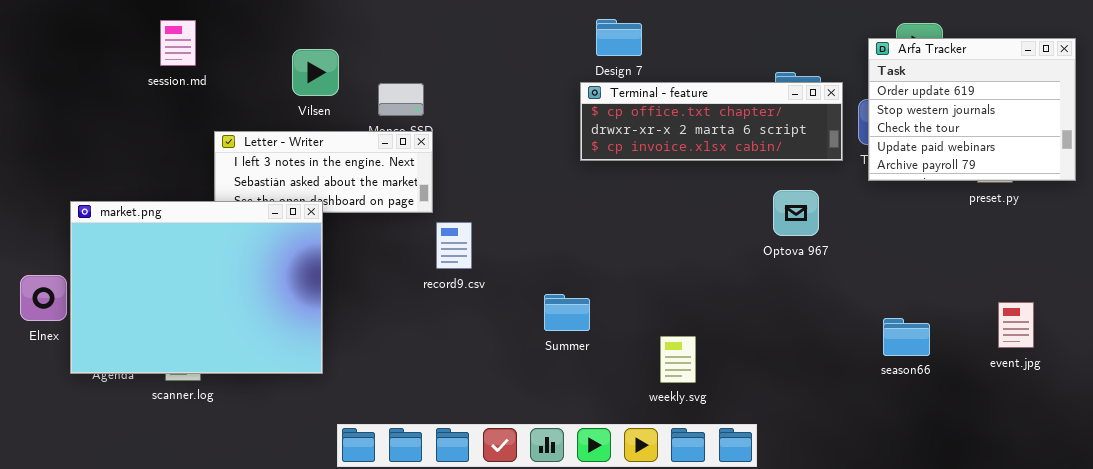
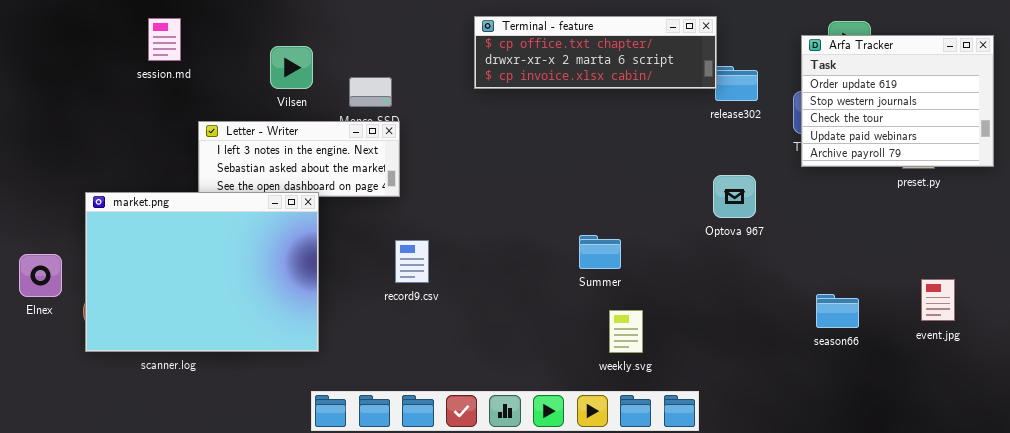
Terminal - feature: [580,82,843,161] -> [474,16,717,89], moved
market.png: [70,201,323,374] -> [85,192,319,352], moved
record9.csv: [436,222,472,269] -> [395,240,429,283], moved
Summer: [544,294,590,331] -> [579,235,621,269], moved

